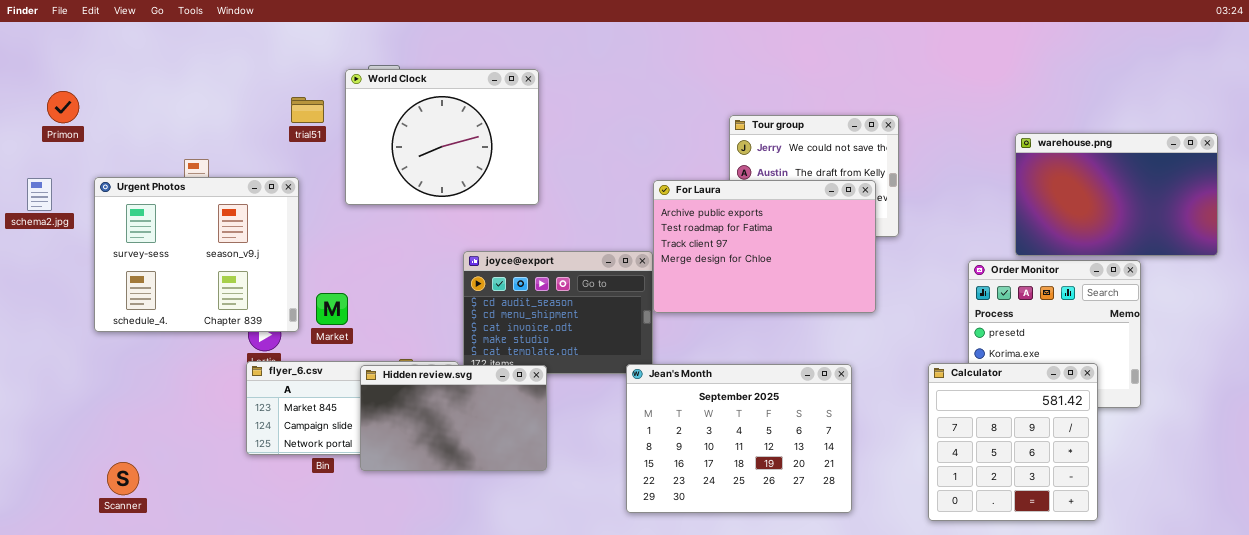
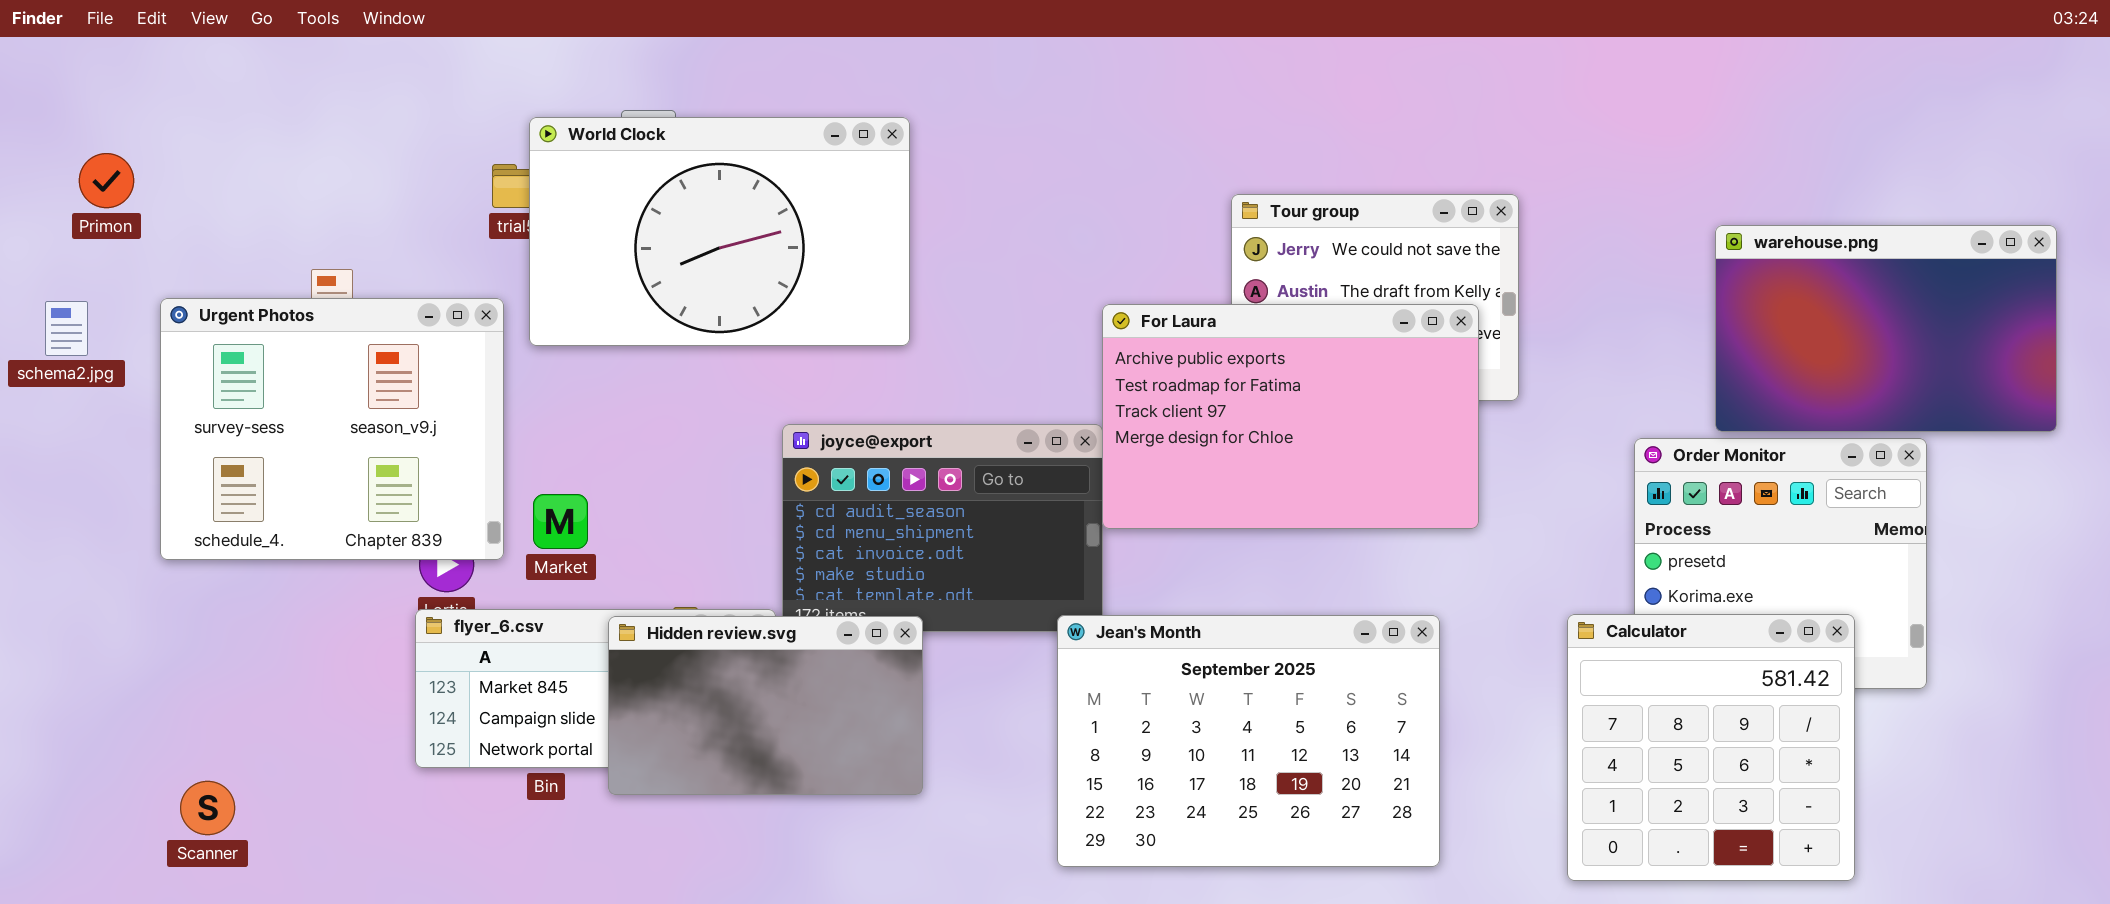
World Clock: [345,69,539,205] -> [529,117,910,346], resized

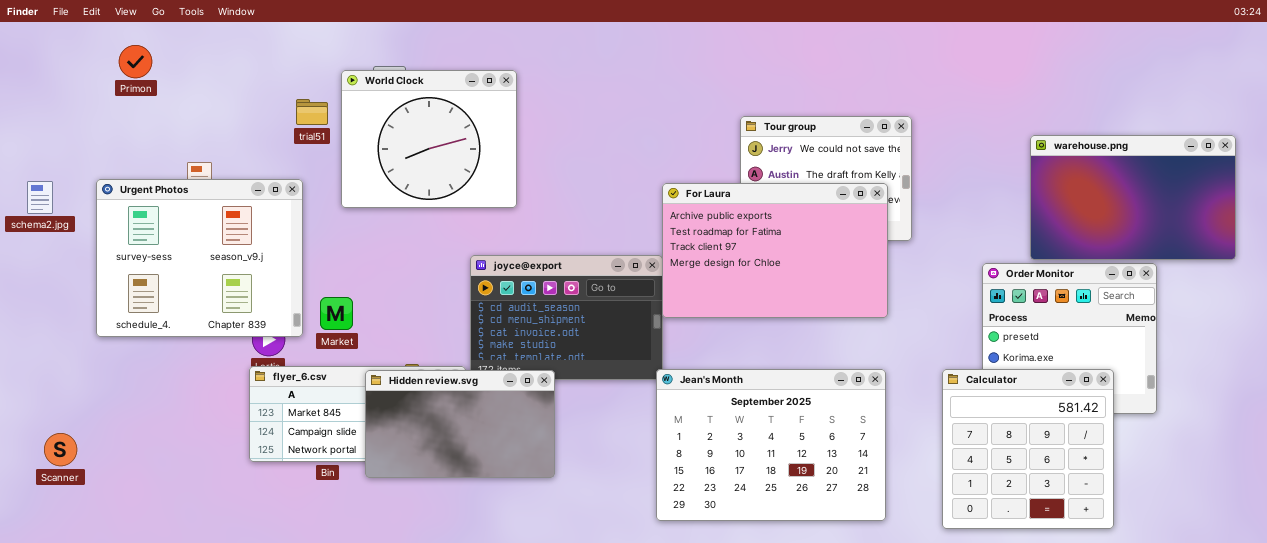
World Clock: [529,117,910,346] -> [341,70,517,208], moved, resized
Primon: [79,153,134,208] -> [119,45,152,78], moved
Jean's Month: [1057,615,1440,867] -> [656,369,886,521], moved
Scanner: [180,781,235,835] -> [44,433,77,466], moved

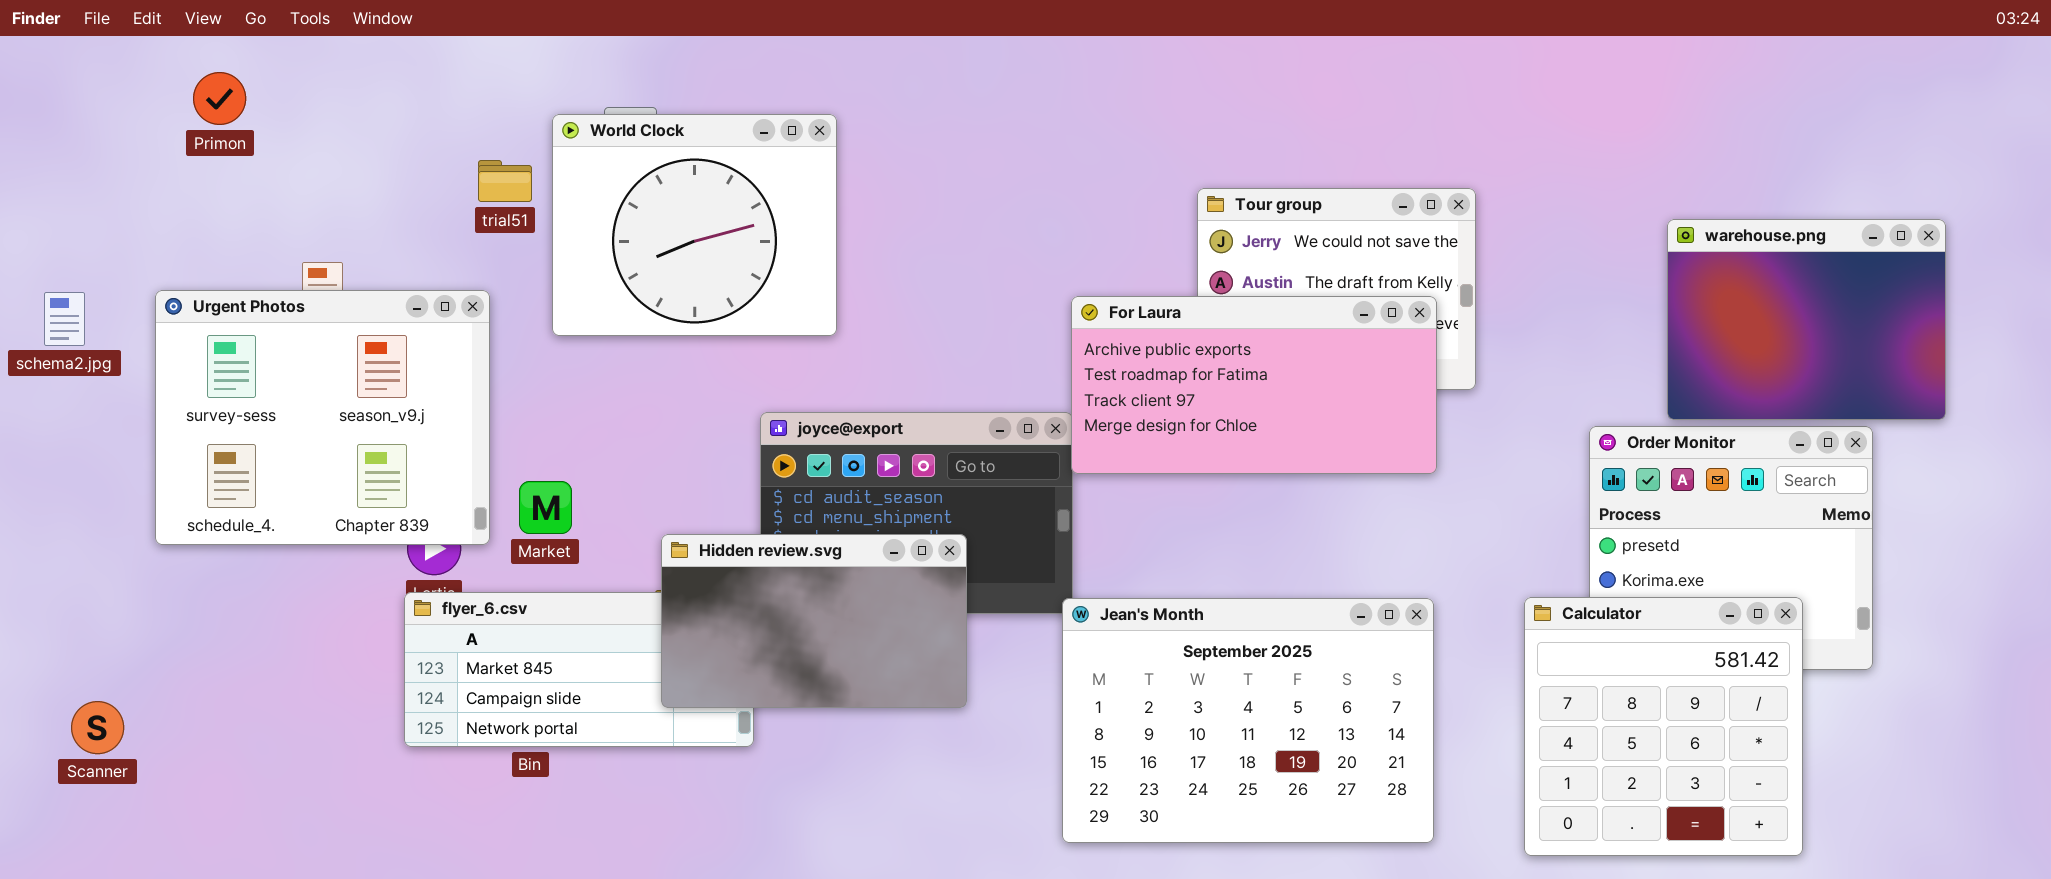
warehouse.png: [1030,135,1236,260] -> [1667,219,1946,420], resized
For Laura: [662,183,888,318] -> [1071,296,1437,474], resized
Hidden review.svg: [365,370,555,478] -> [661,534,967,708], moved

